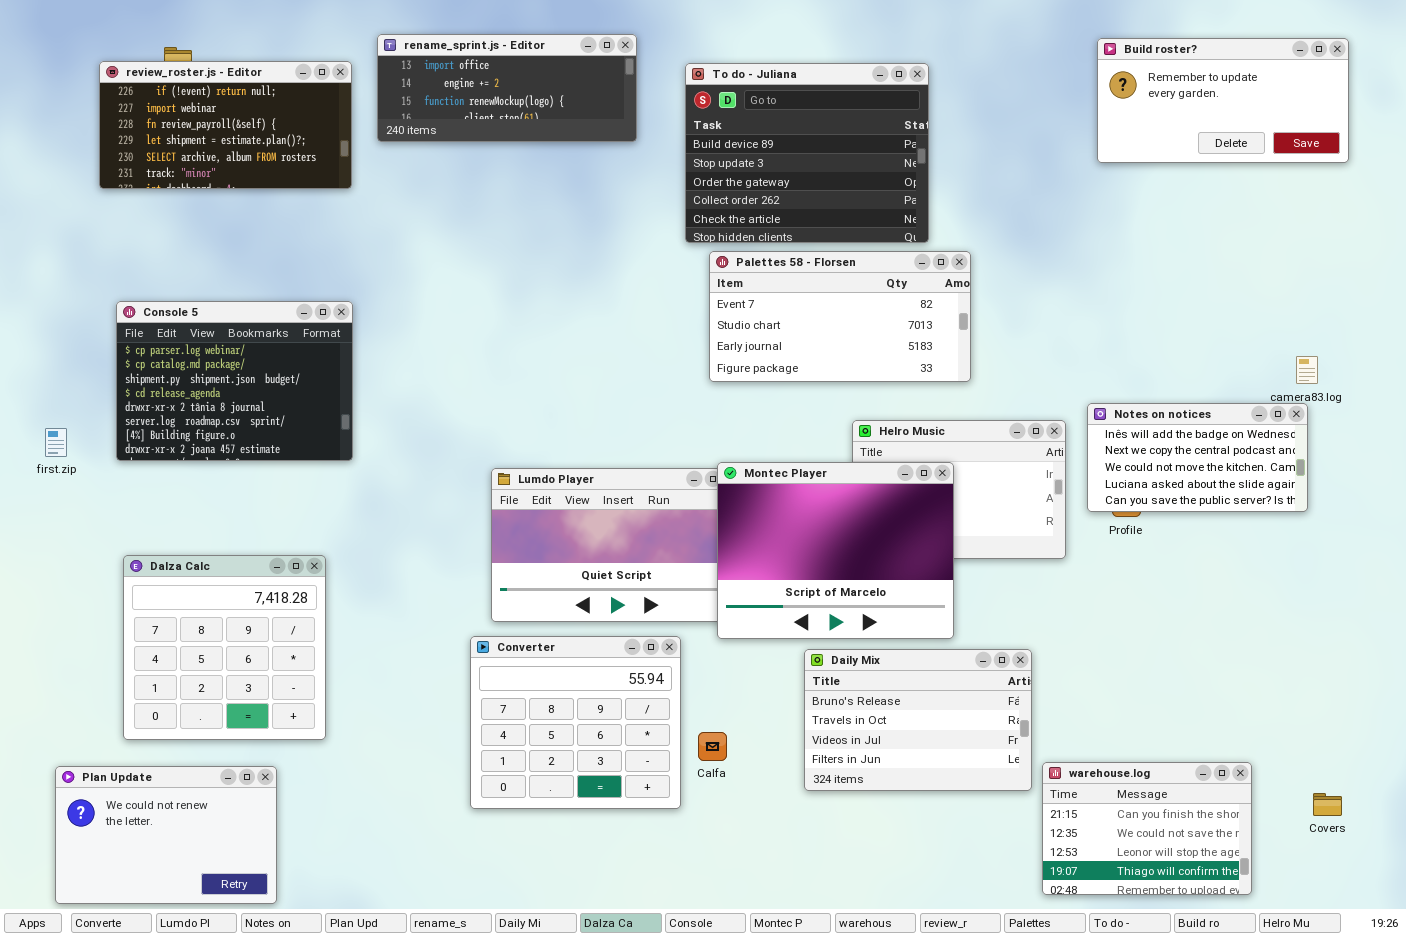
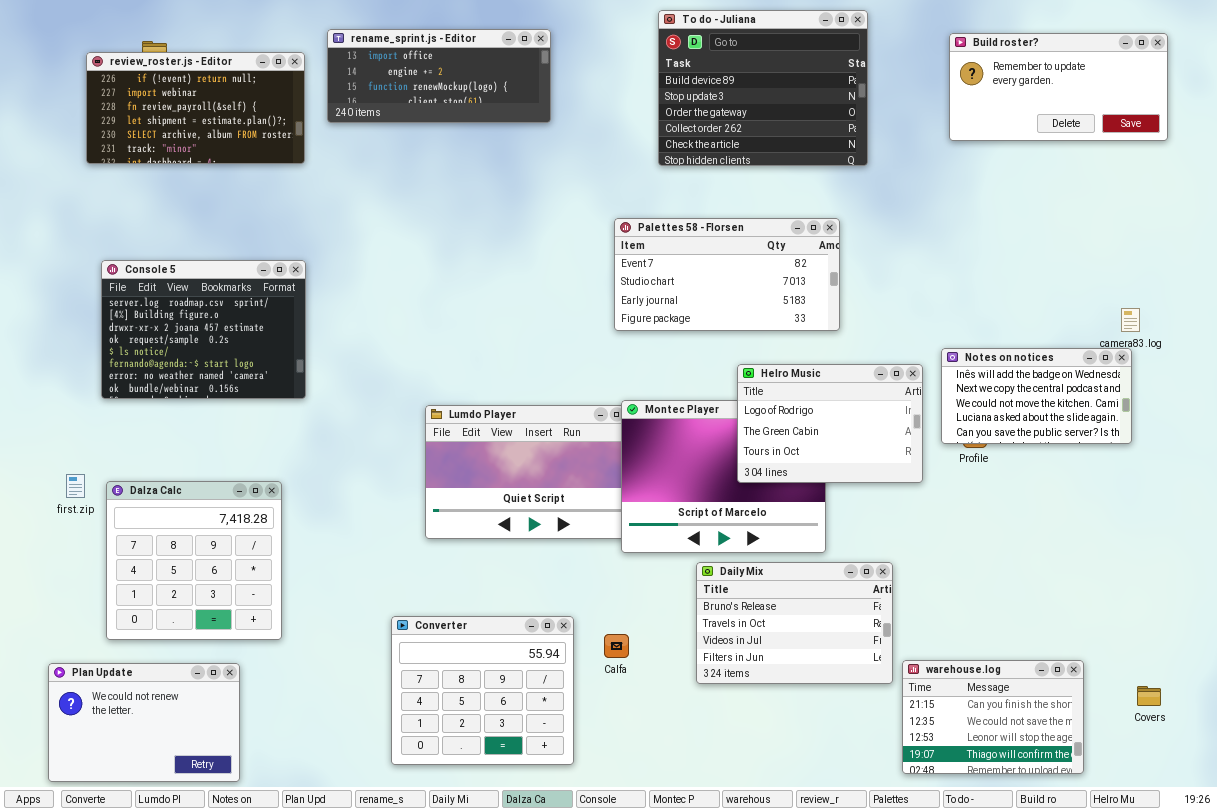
To do - Juliana: [685,63,929,243] -> [658,10,868,166], moved
Console 5: [116,301,353,461] -> [101,260,306,399], scrolled down 5 rows
Helro Music: [852,420,1066,559] -> [737,364,923,483], raised
first.zip: [45,428,67,457] -> [66,474,85,498], moved
Converter: [470,636,681,809] -> [391,616,574,765], moved

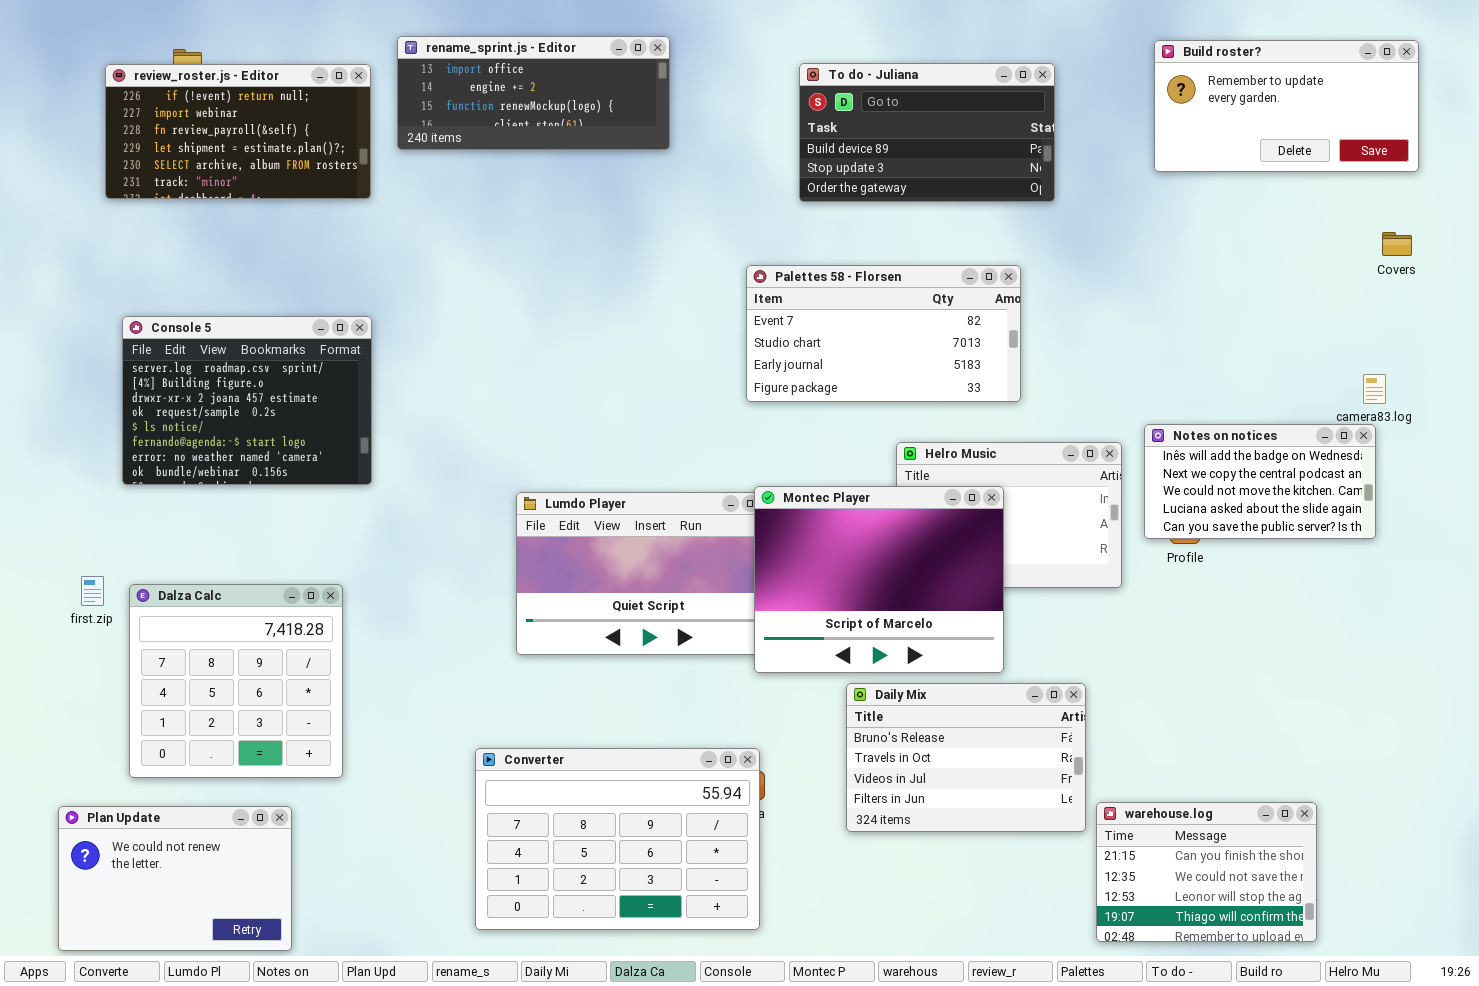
To do - Juliana: [658,10,868,166] -> [799,63,1055,202], resized
Montec Player: [621,400,826,553] -> [754,486,1004,673], raised
Converter: [391,616,574,765] -> [475,748,760,930], resized
Covers: [1137,686,1161,706] -> [1382,232,1412,256], moved

